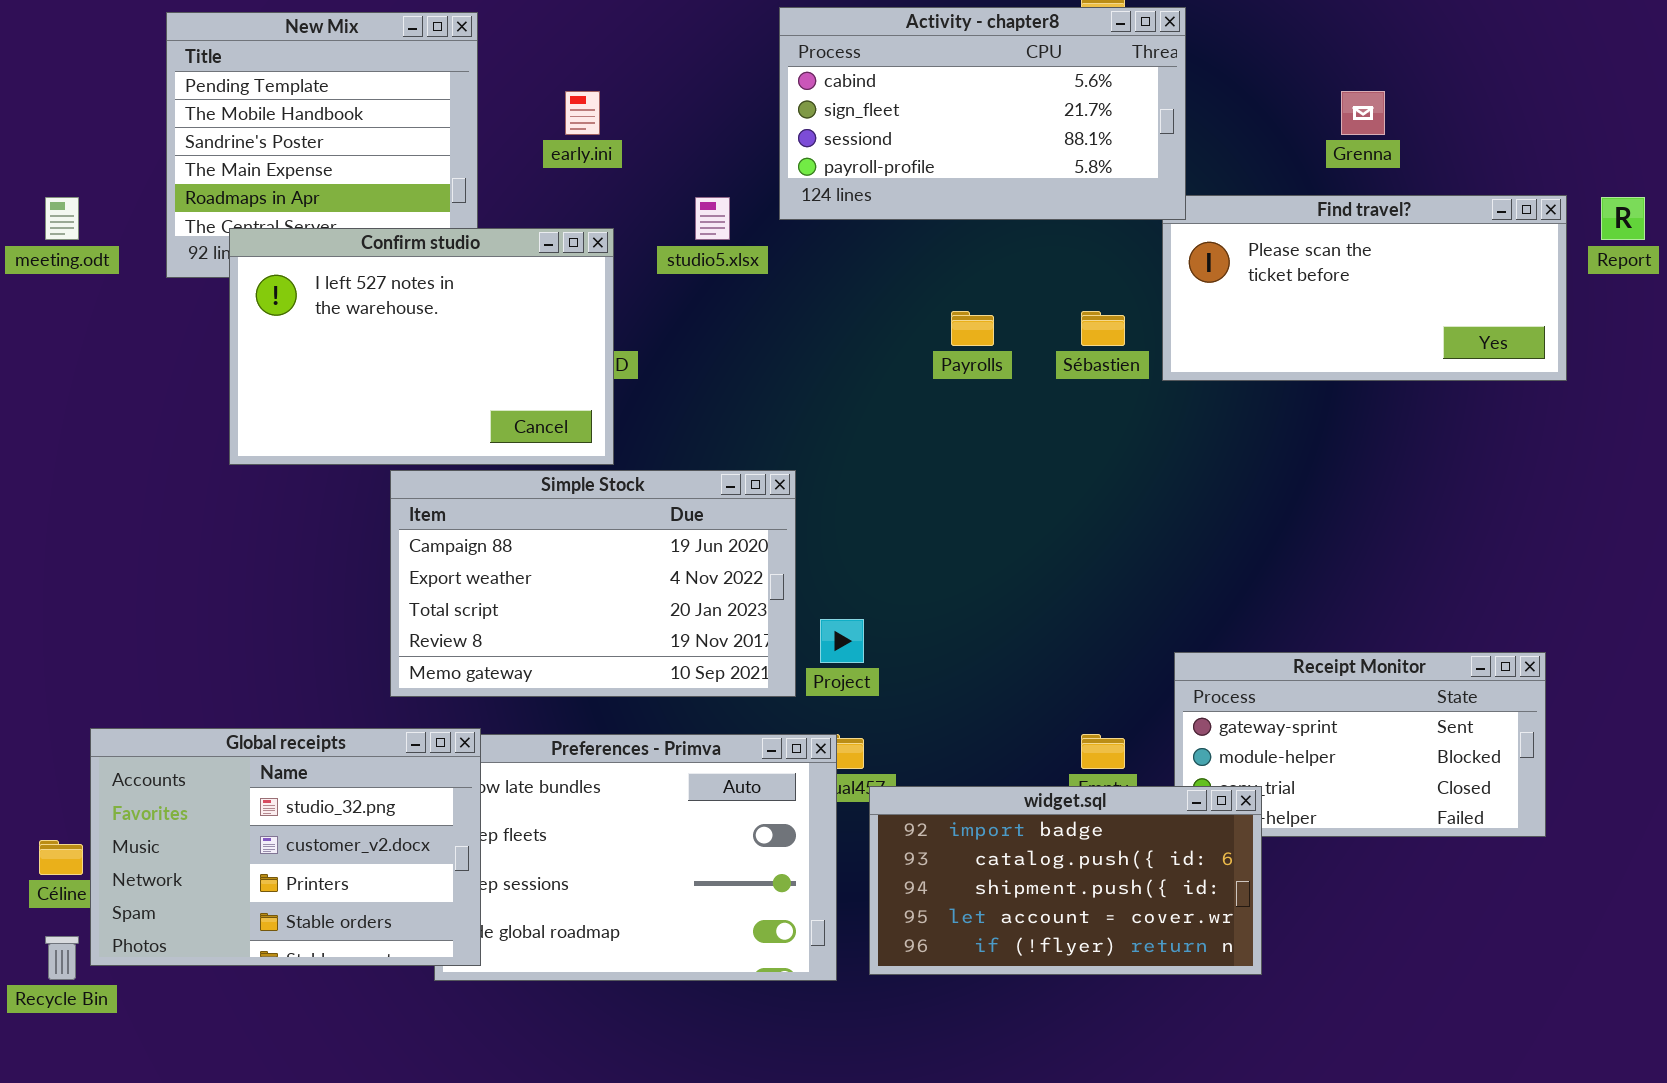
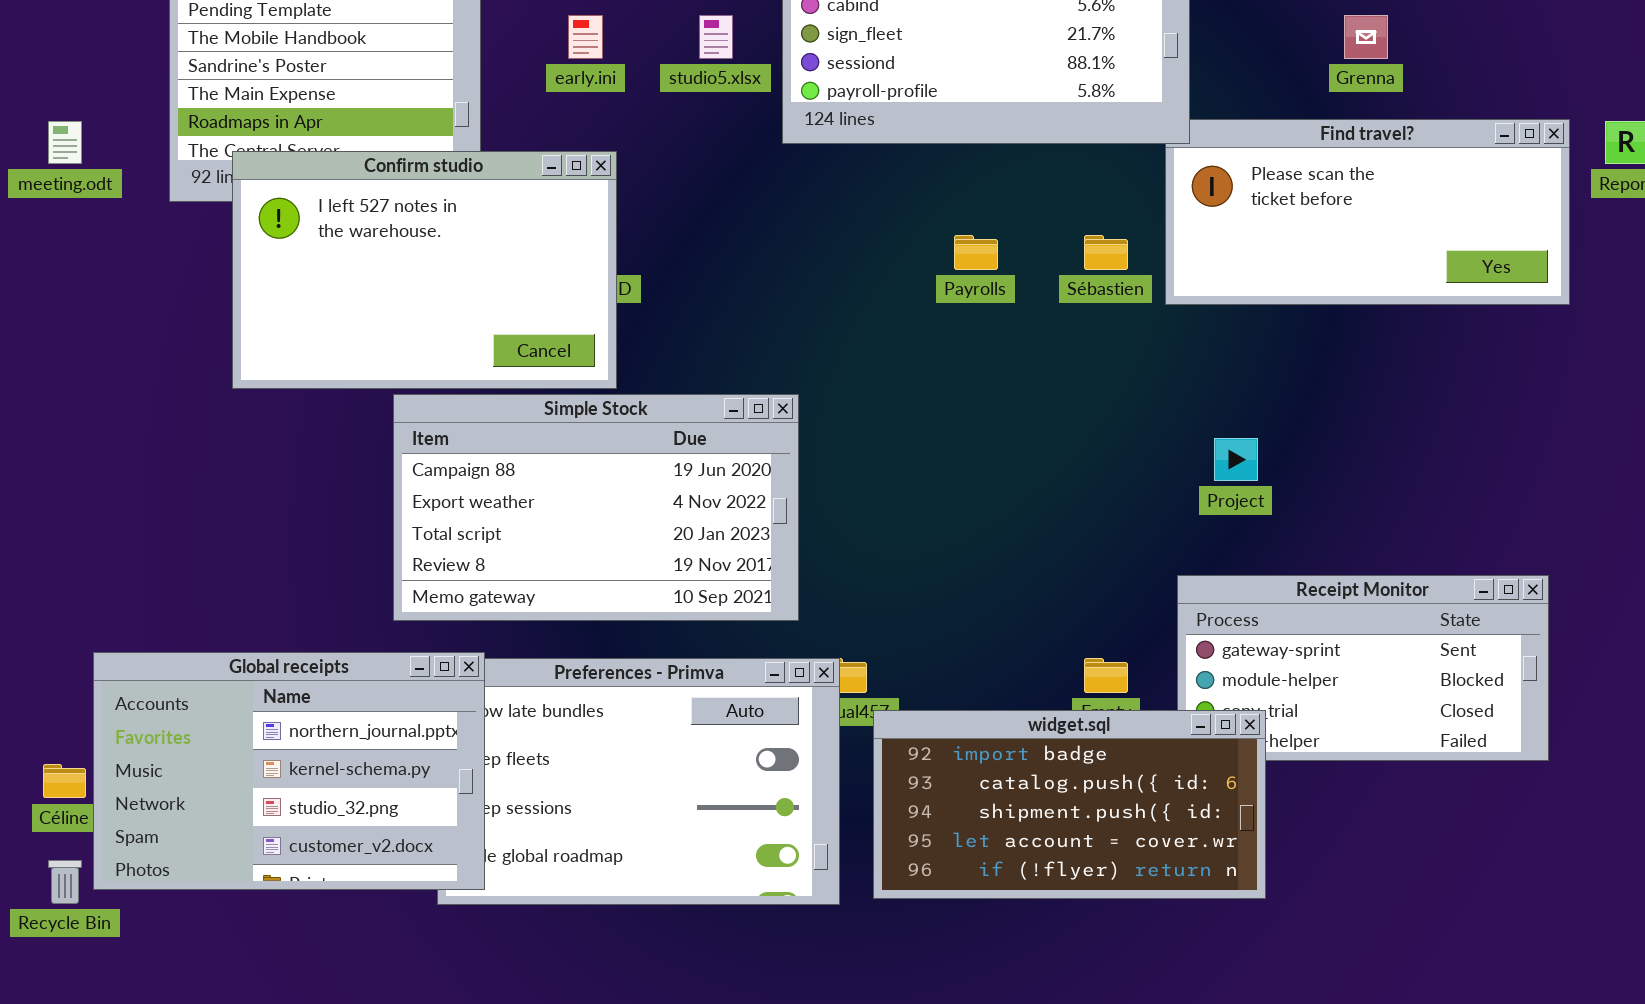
studio5.xlsx: [695,197,730,240] -> [699,15,733,59], moved
Project: [820,619,864,663] -> [1214,438,1258,481], moved
Global receipts: [90,728,481,966] -> [93,652,485,890], scrolled up 2 rows

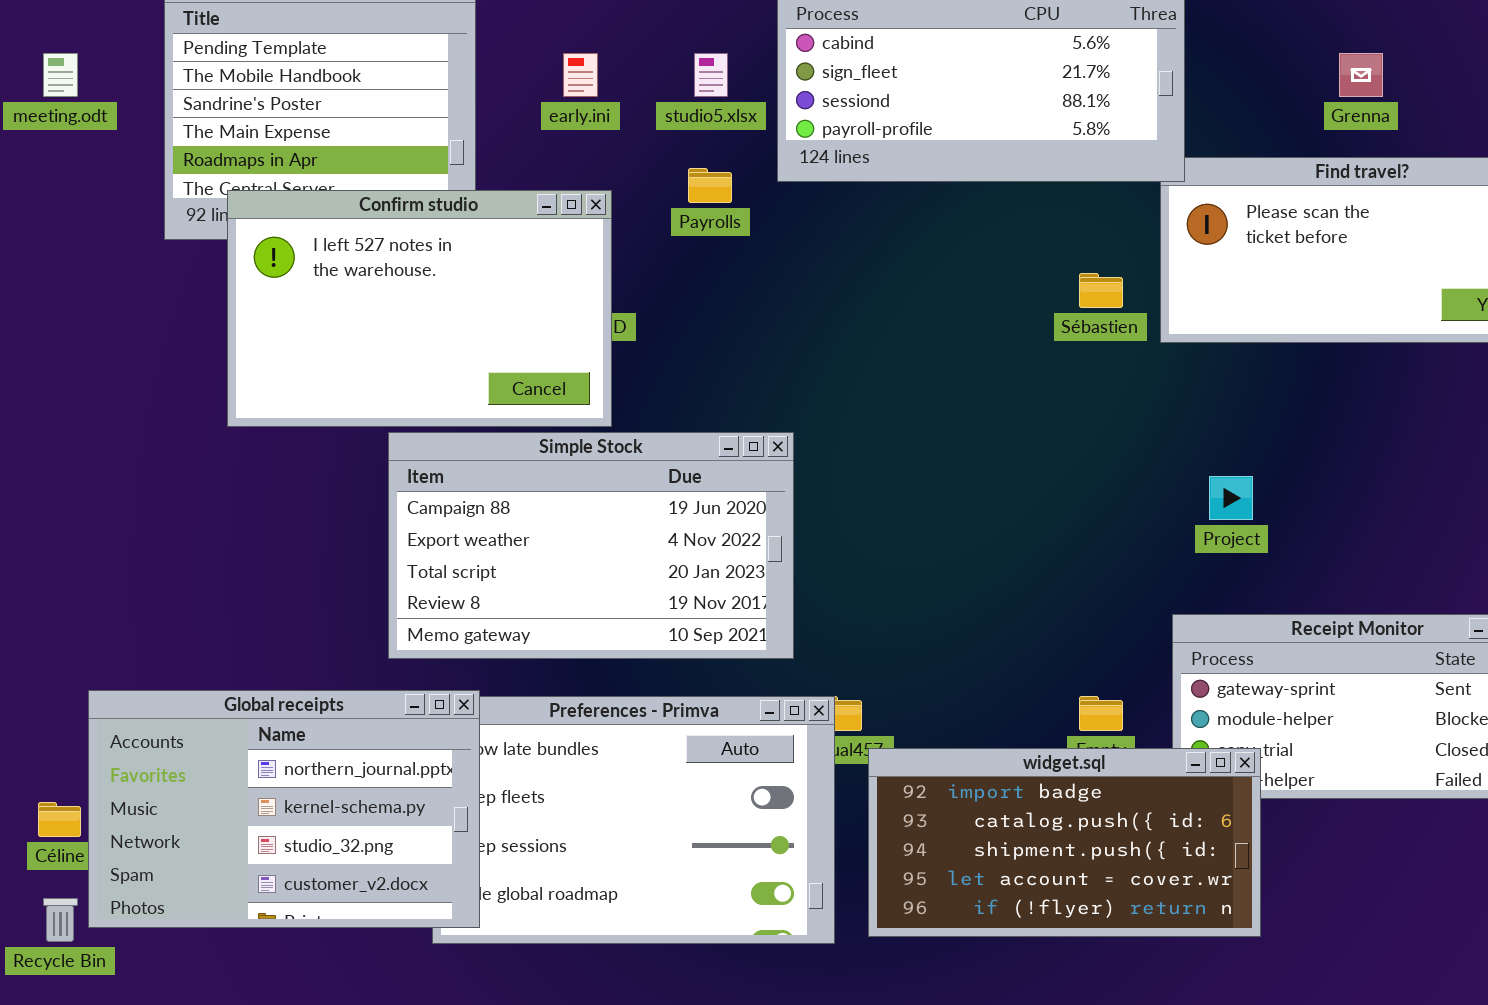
meeting.odt: [48,121,82,164] -> [43,53,78,97], moved
Payrolls: [954,235,998,270] -> [688,168,732,203], moved

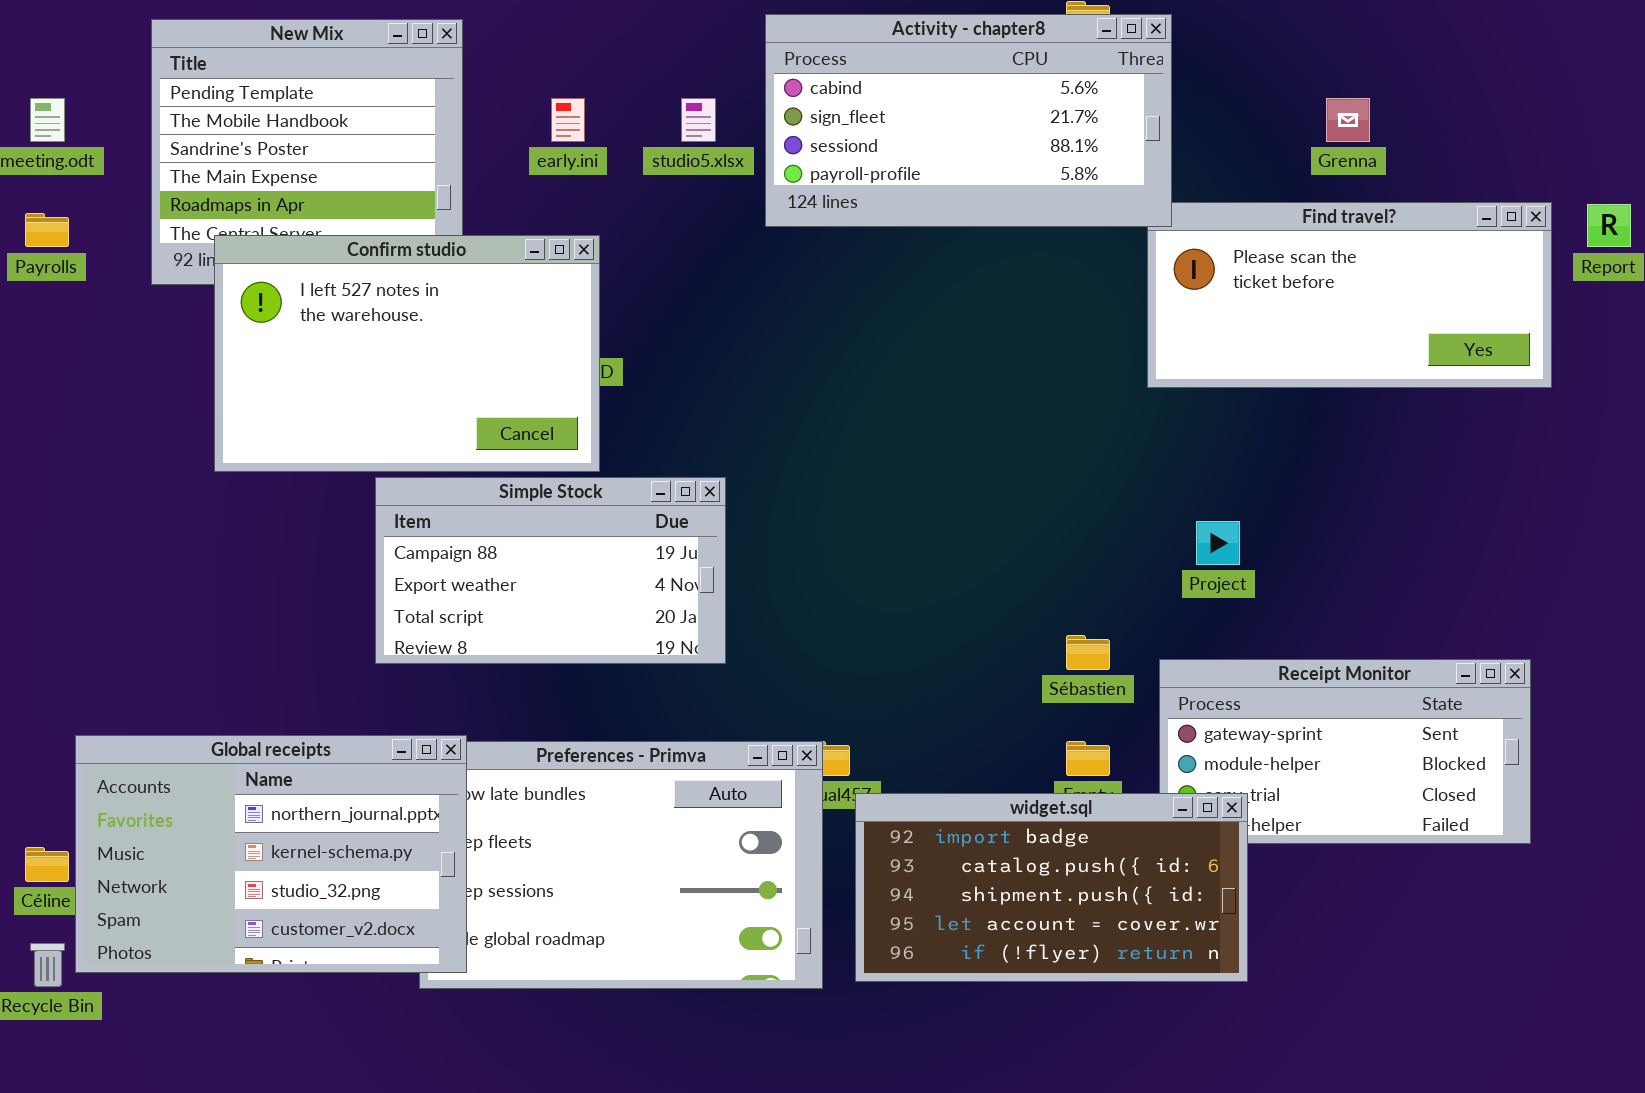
Payrolls: [688,168,732,203] -> [25,213,69,247], moved
Sébastien: [1079,273,1123,308] -> [1066,635,1110,670], moved
Simple Stock: [388,432,794,659] -> [375,477,726,664], resized

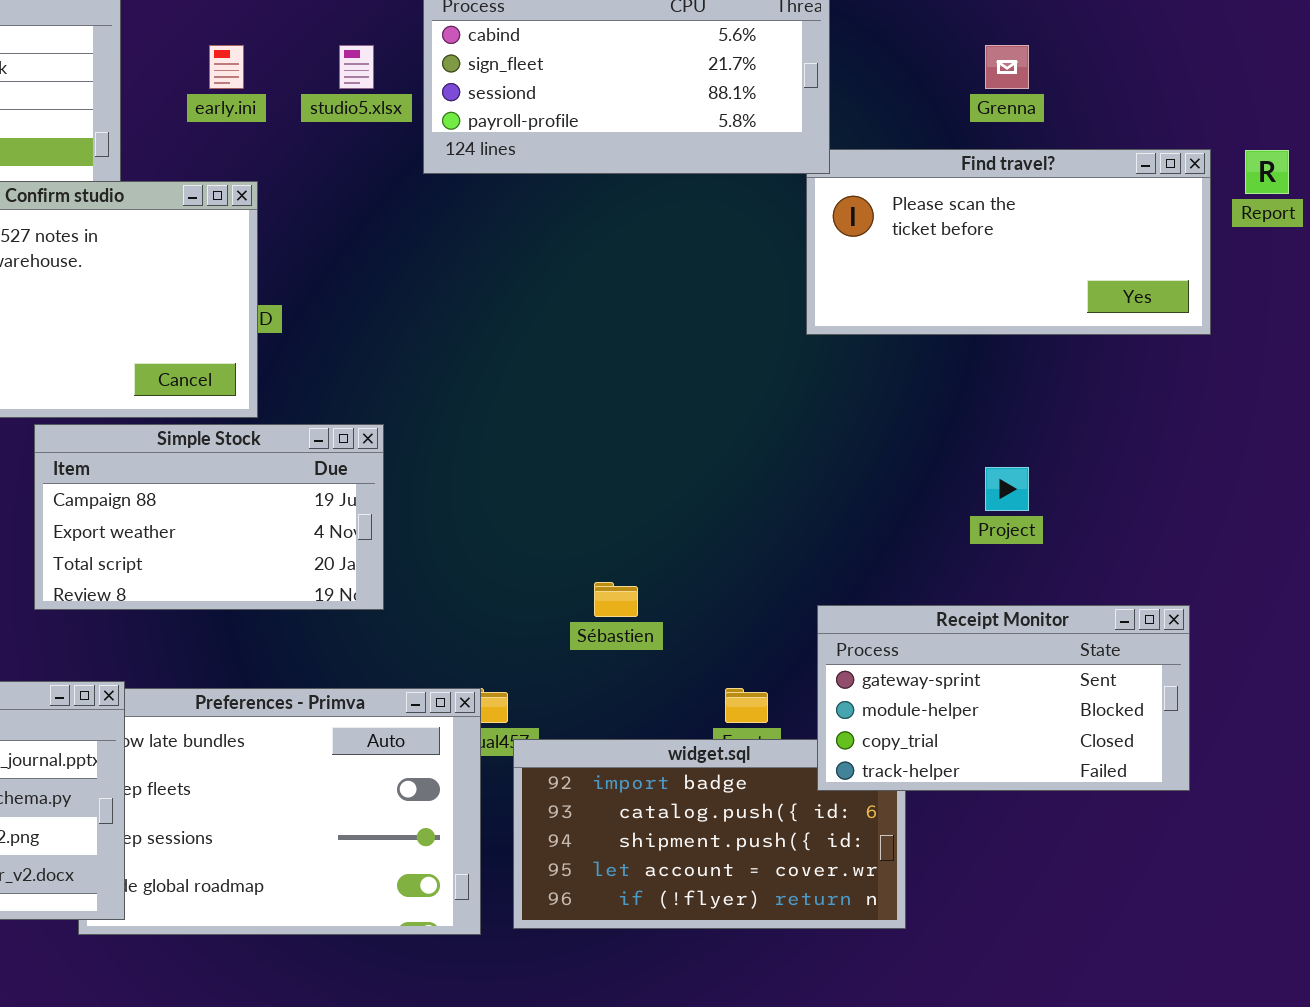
Project: [1196,521,1240,565] -> [985,467,1029,511], moved
Sébastien: [1066,635,1110,670] -> [594,582,638,617], moved
Receipt Monitor: [1159,659,1531,844] -> [817,605,1190,791], raised

